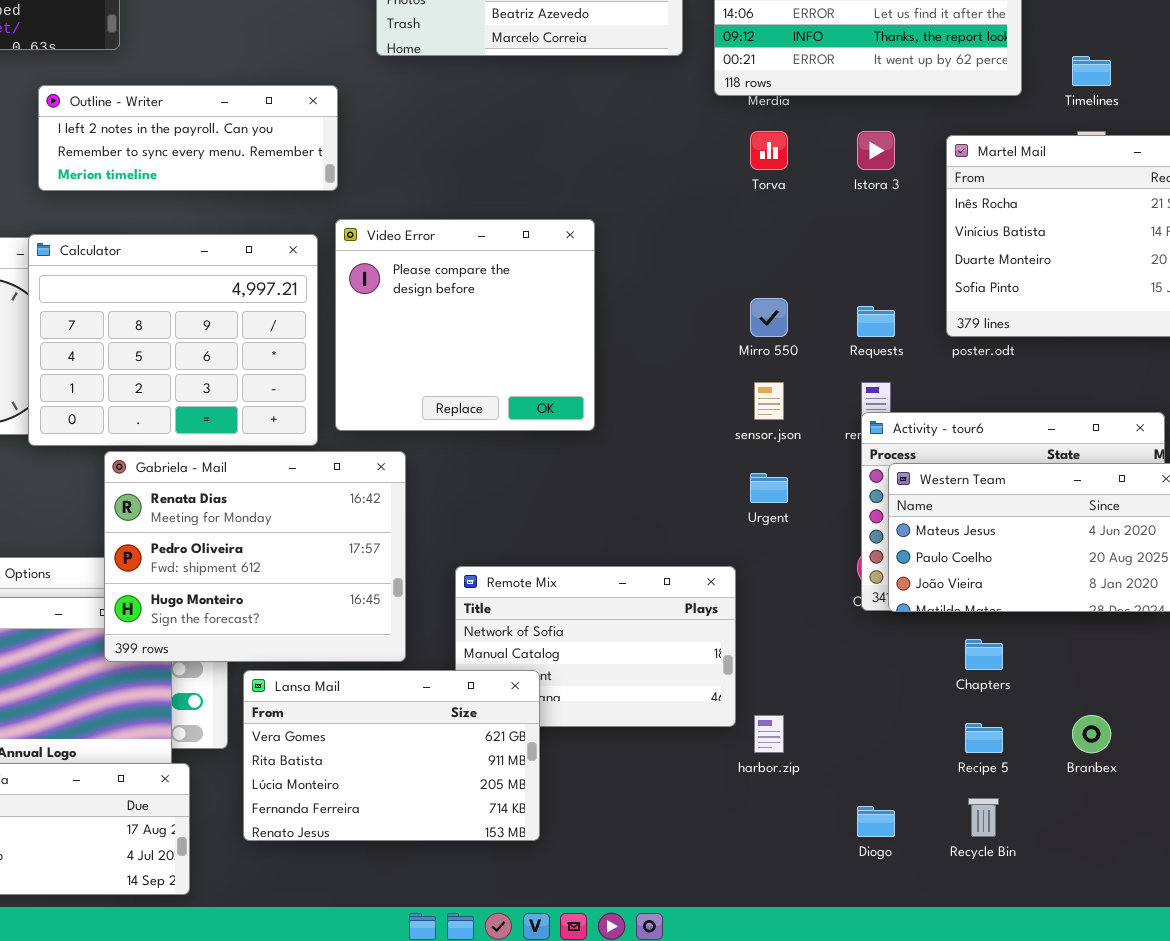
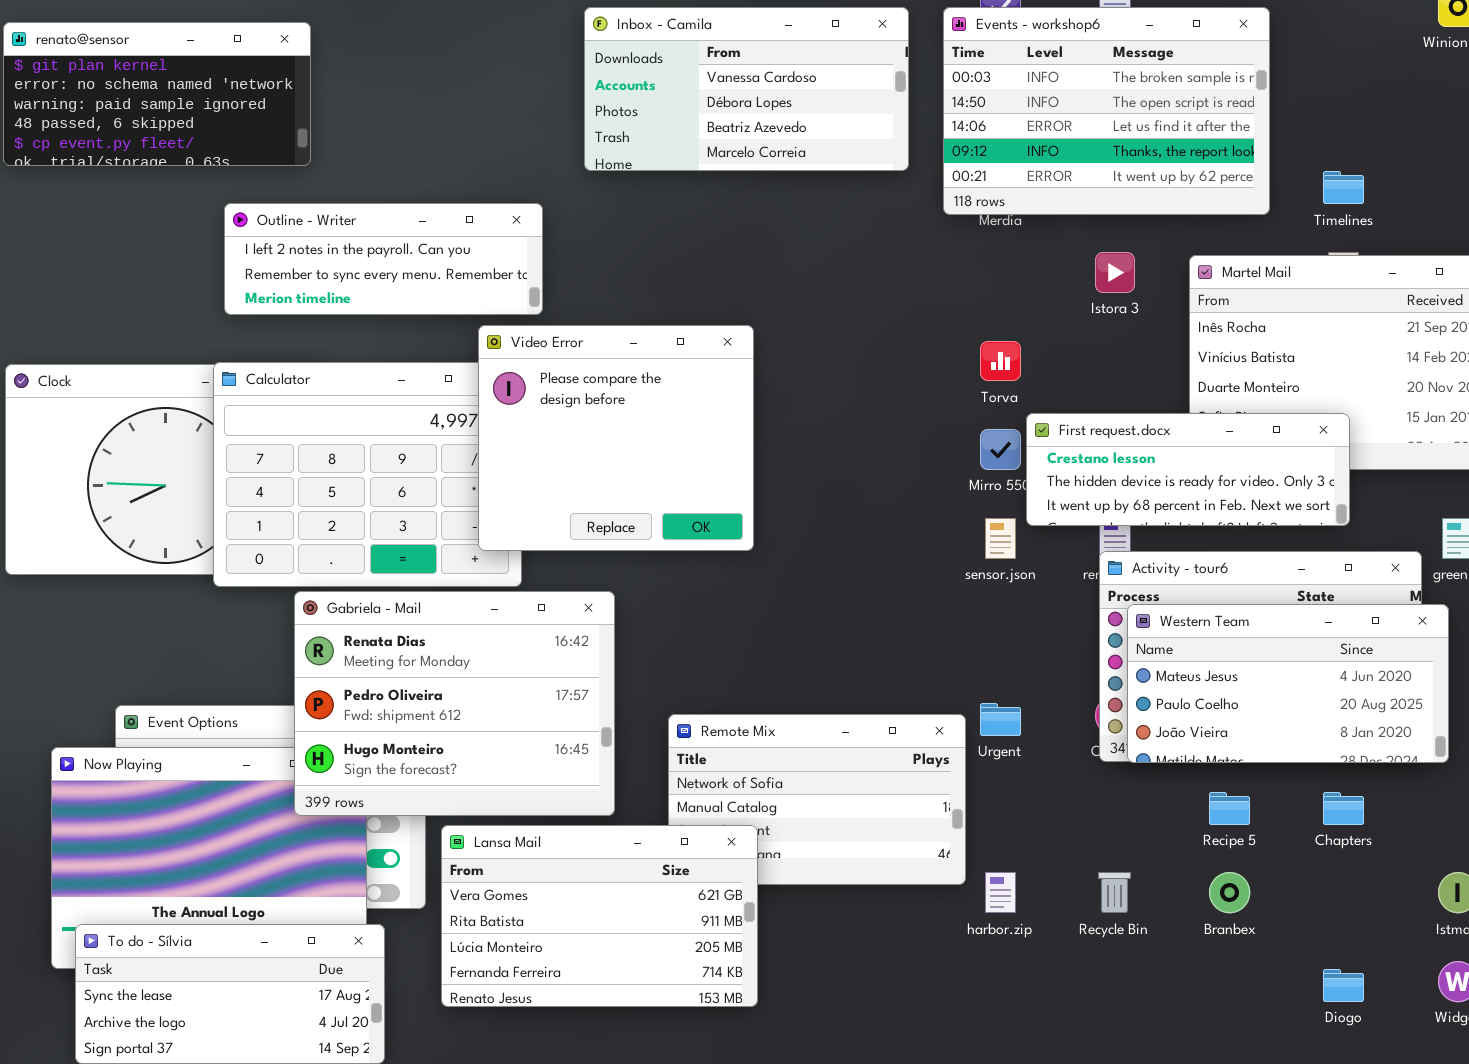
Torva: [750,131,788,170] -> [980,341,1021,381], moved
Video Error: [335,219,595,431] -> [478,325,754,551], moved
First request.docx: none -> [1026,413,1350,526], opened
Urgent: [750,473,788,503] -> [980,703,1021,736], moved
Chapters: [965,639,1003,670] -> [1323,792,1364,825], moved
Branbex: [1072,715,1111,753] -> [1209,872,1250,913], moved
Recipe 5: [965,723,1003,753] -> [1209,792,1250,825], moved
Recycle Bin: [968,798,999,837] -> [1098,872,1131,913], moved
Diogo: [857,806,895,837] -> [1323,969,1364,1002], moved

